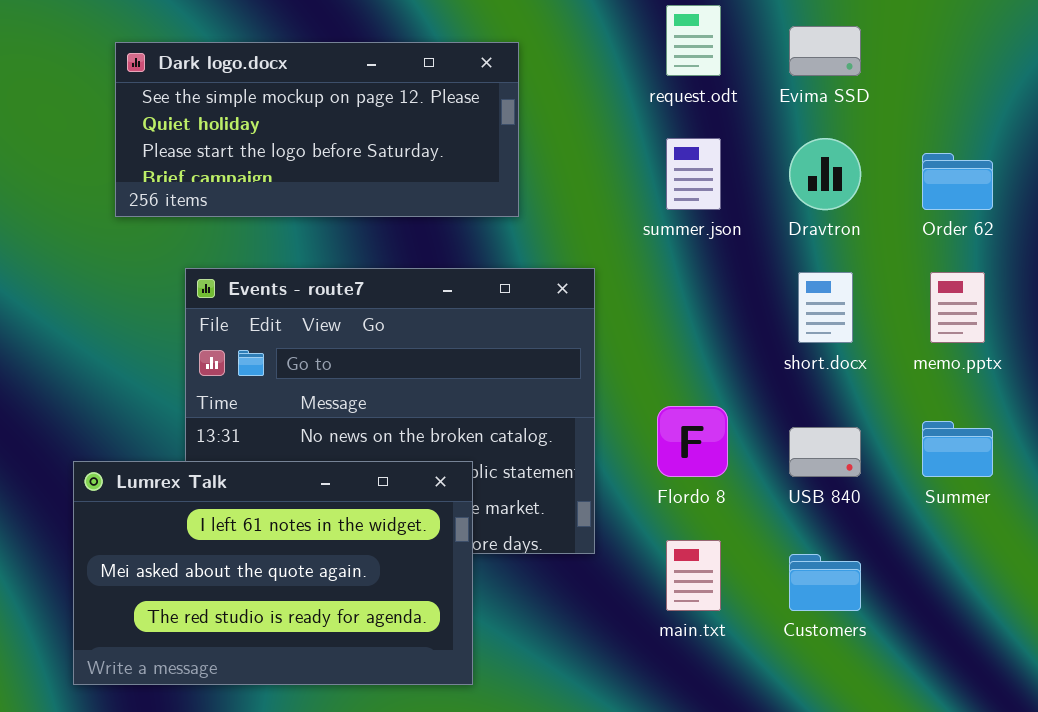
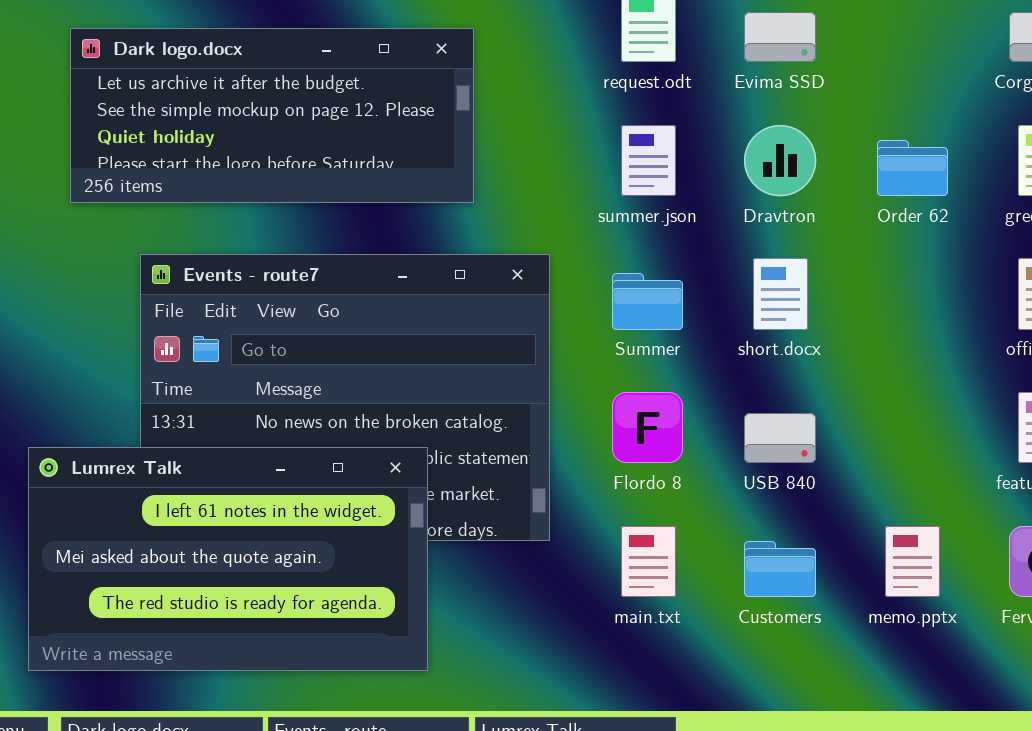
Dark logo.docx: [115,42,519,217] -> [70,28,474,203], scrolled up 1 row
memo.pptx: [930,272,985,343] -> [885,526,940,597], moved
Summer: [922,421,993,477] -> [612,273,683,330], moved

